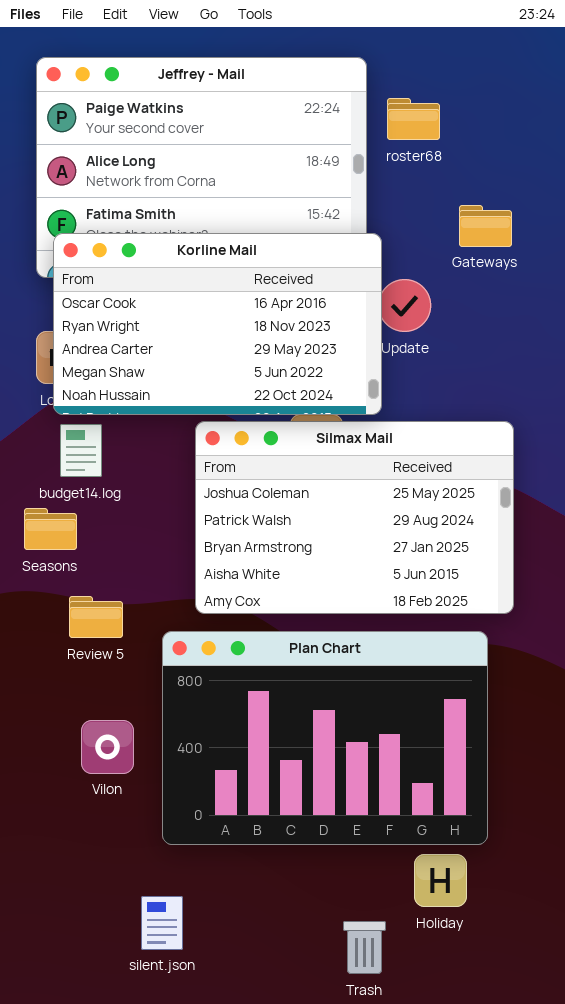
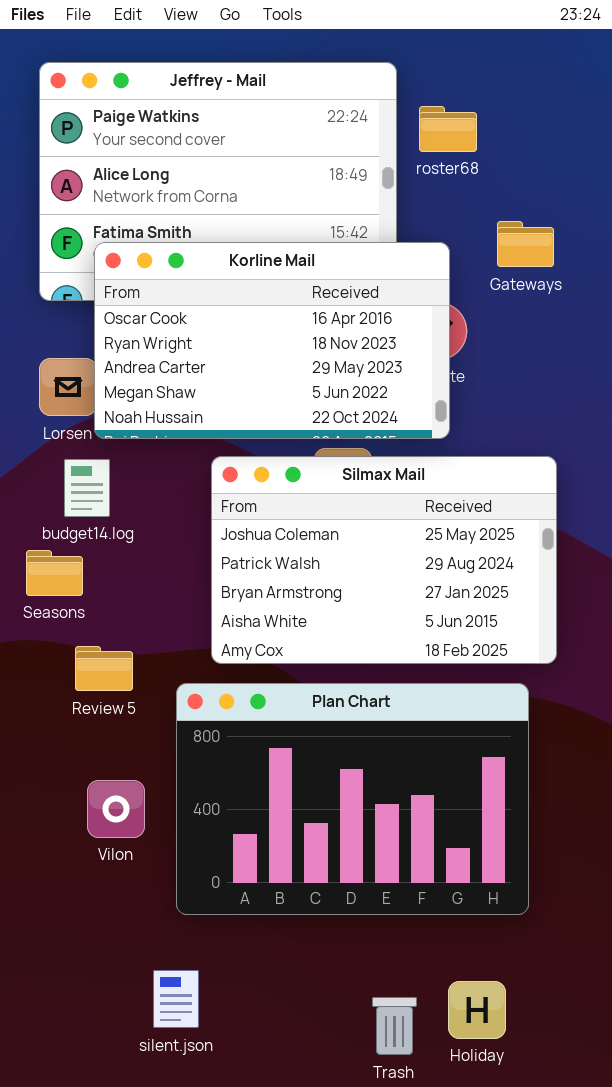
Korline Mail: [53,233,382,415] -> [94,242,450,439], moved
Holiday: [414,854,467,907] -> [448,981,506,1039], moved

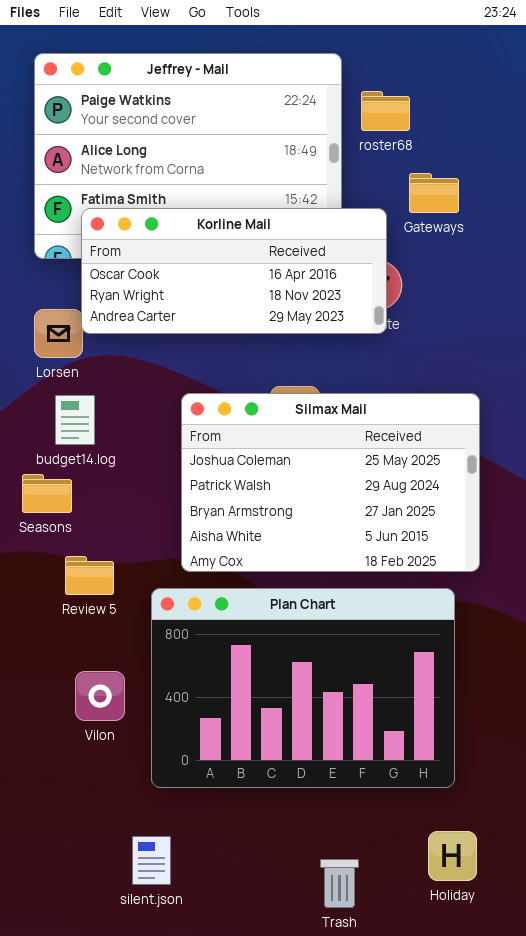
Gateways: [497,221,554,267] -> [409,173,459,213], moved
Korline Mail: [94,242,450,439] -> [81,208,387,334], resized
Holiday: [448,981,506,1039] -> [428,831,477,881], moved

